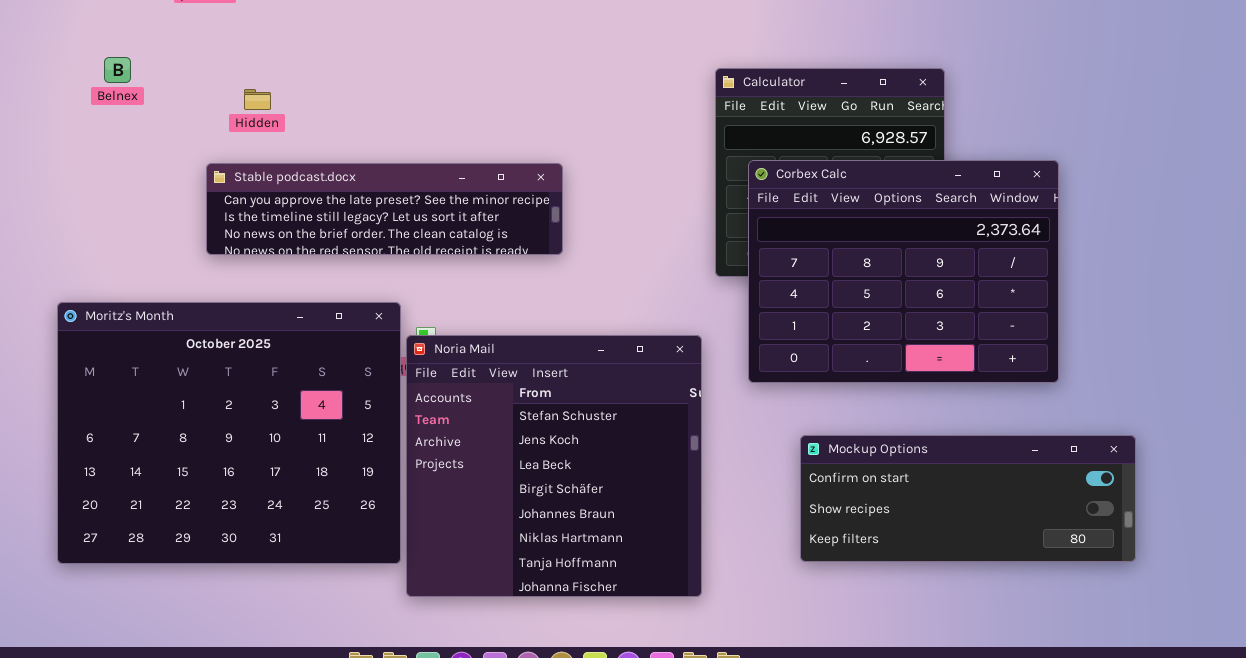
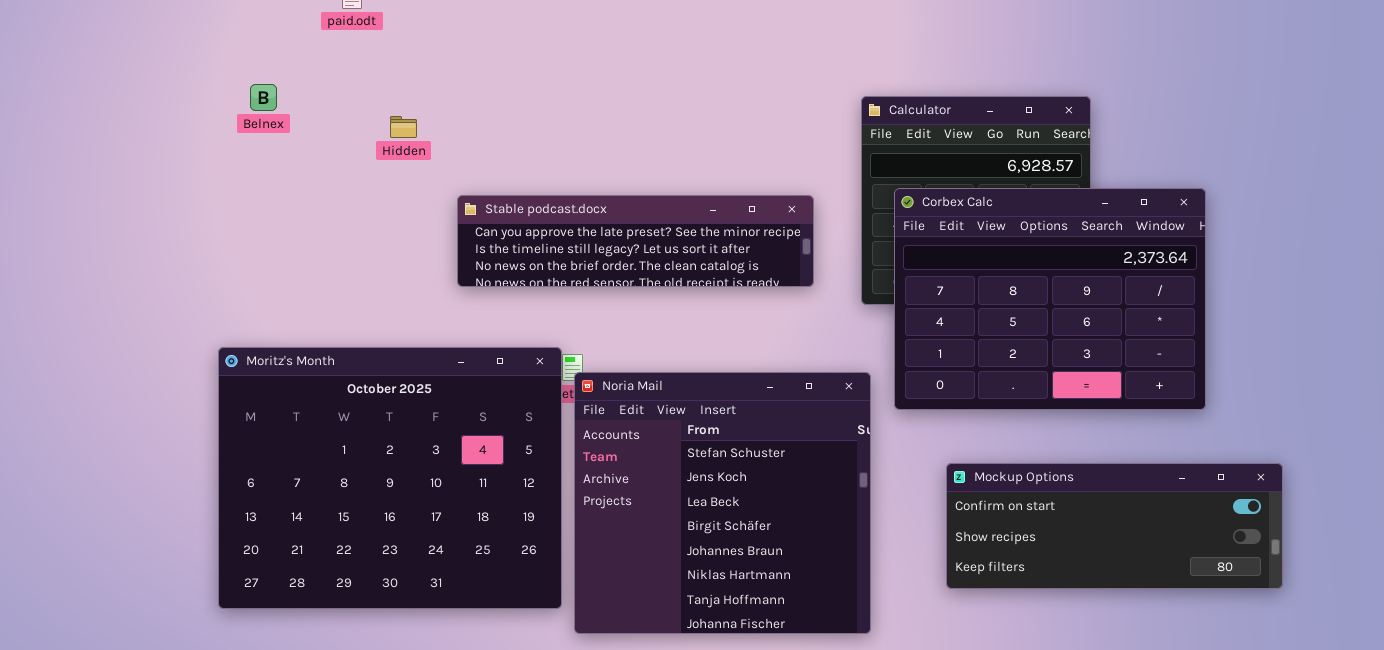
Stable podcast.docx: [206,163,563,255] -> [457,195,814,287], moved
Moritz's Month: [57,302,401,564] -> [218,347,562,609], moved
Noria Mail: [406,335,702,597] -> [574,372,871,634], moved

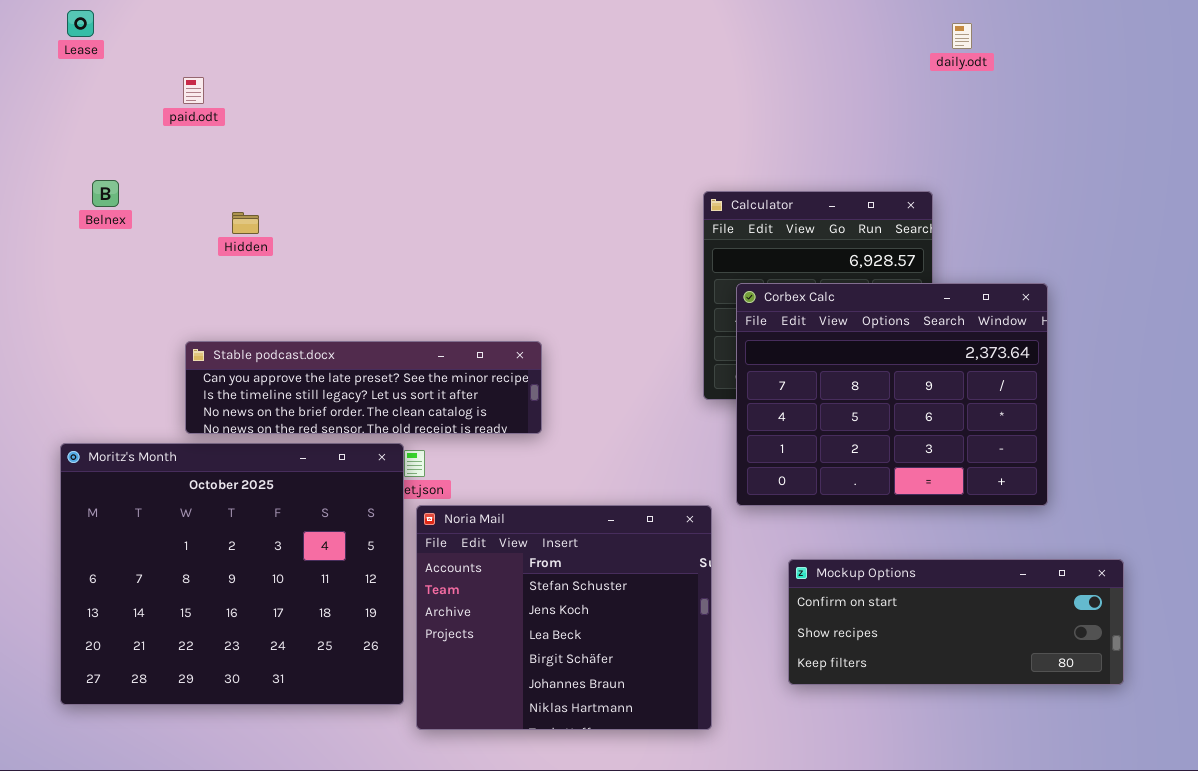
Stable podcast.docx: [457,195,814,287] -> [185,341,542,434], moved
Noria Mail: [574,372,871,634] -> [416,505,712,730], resized

